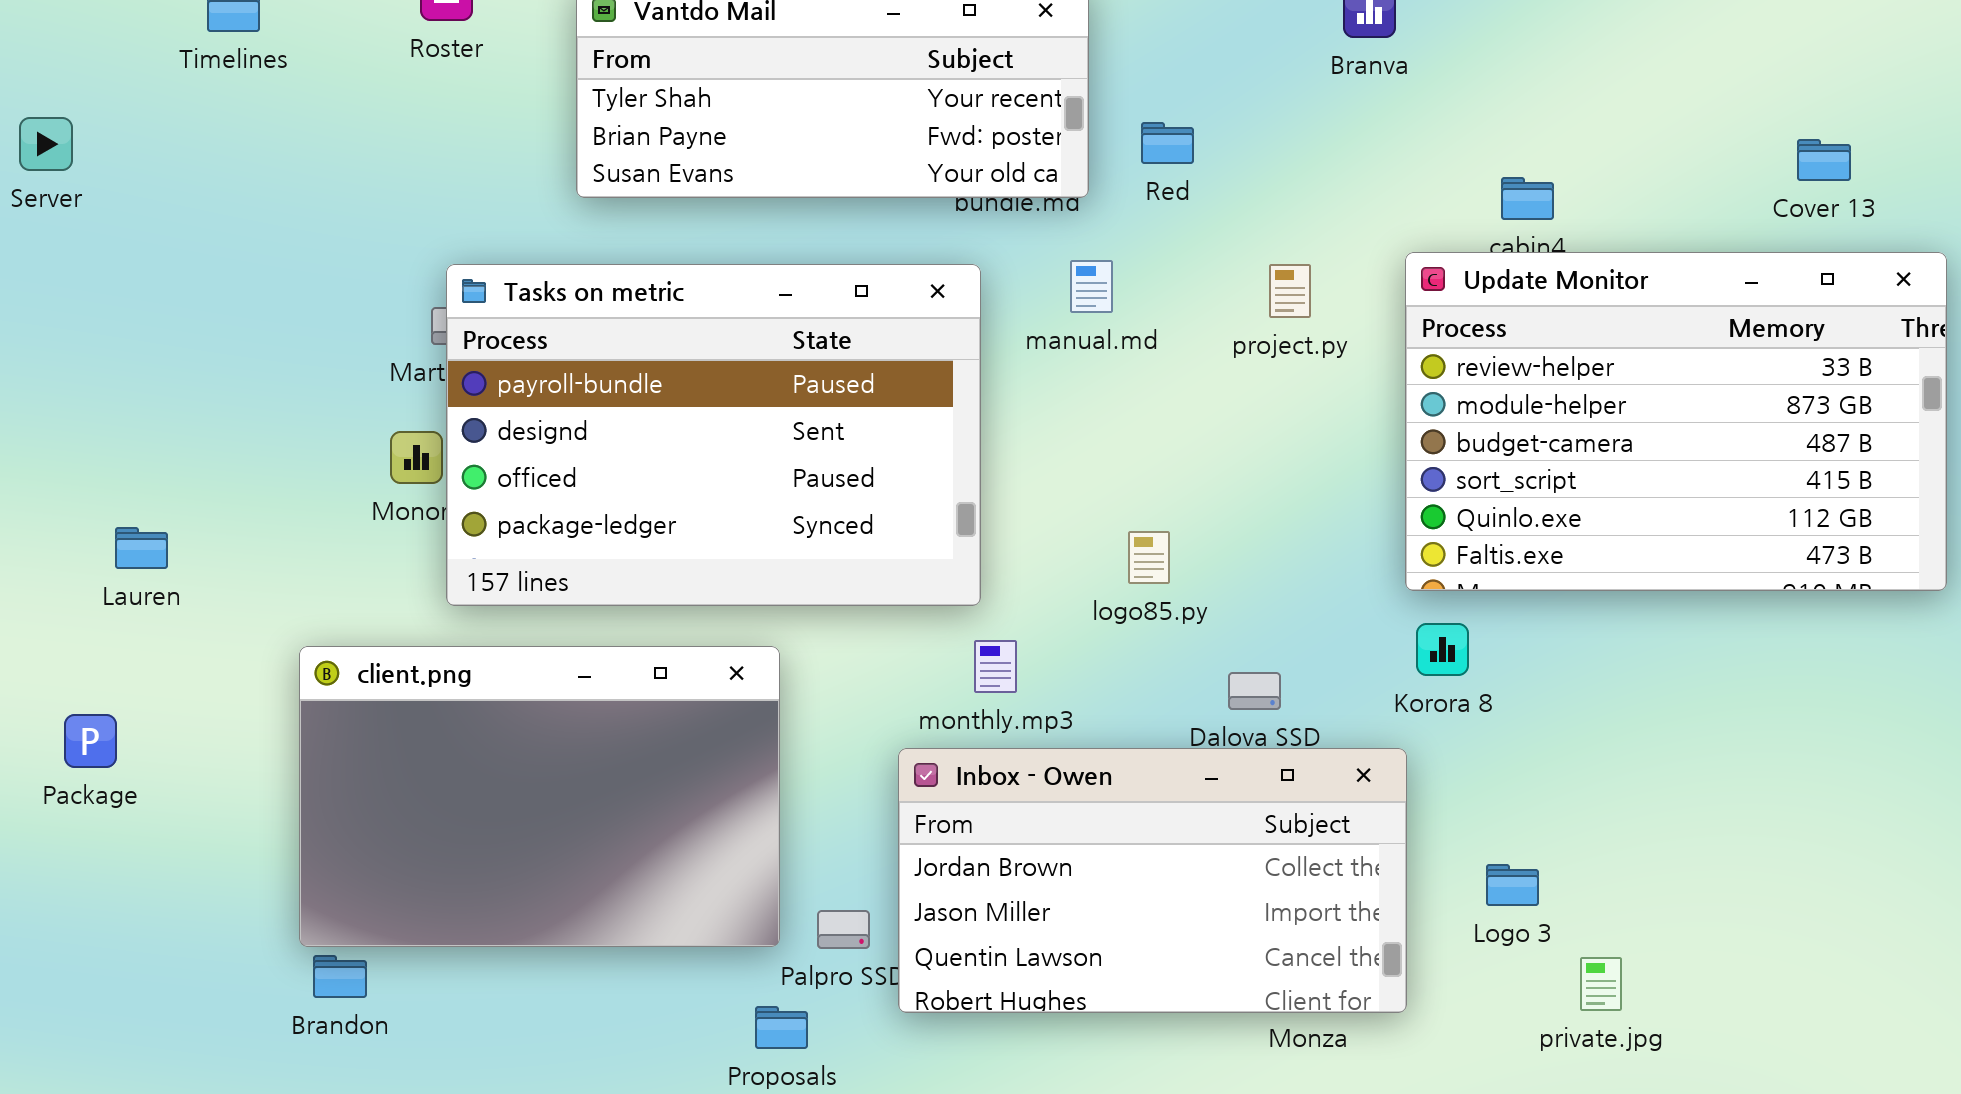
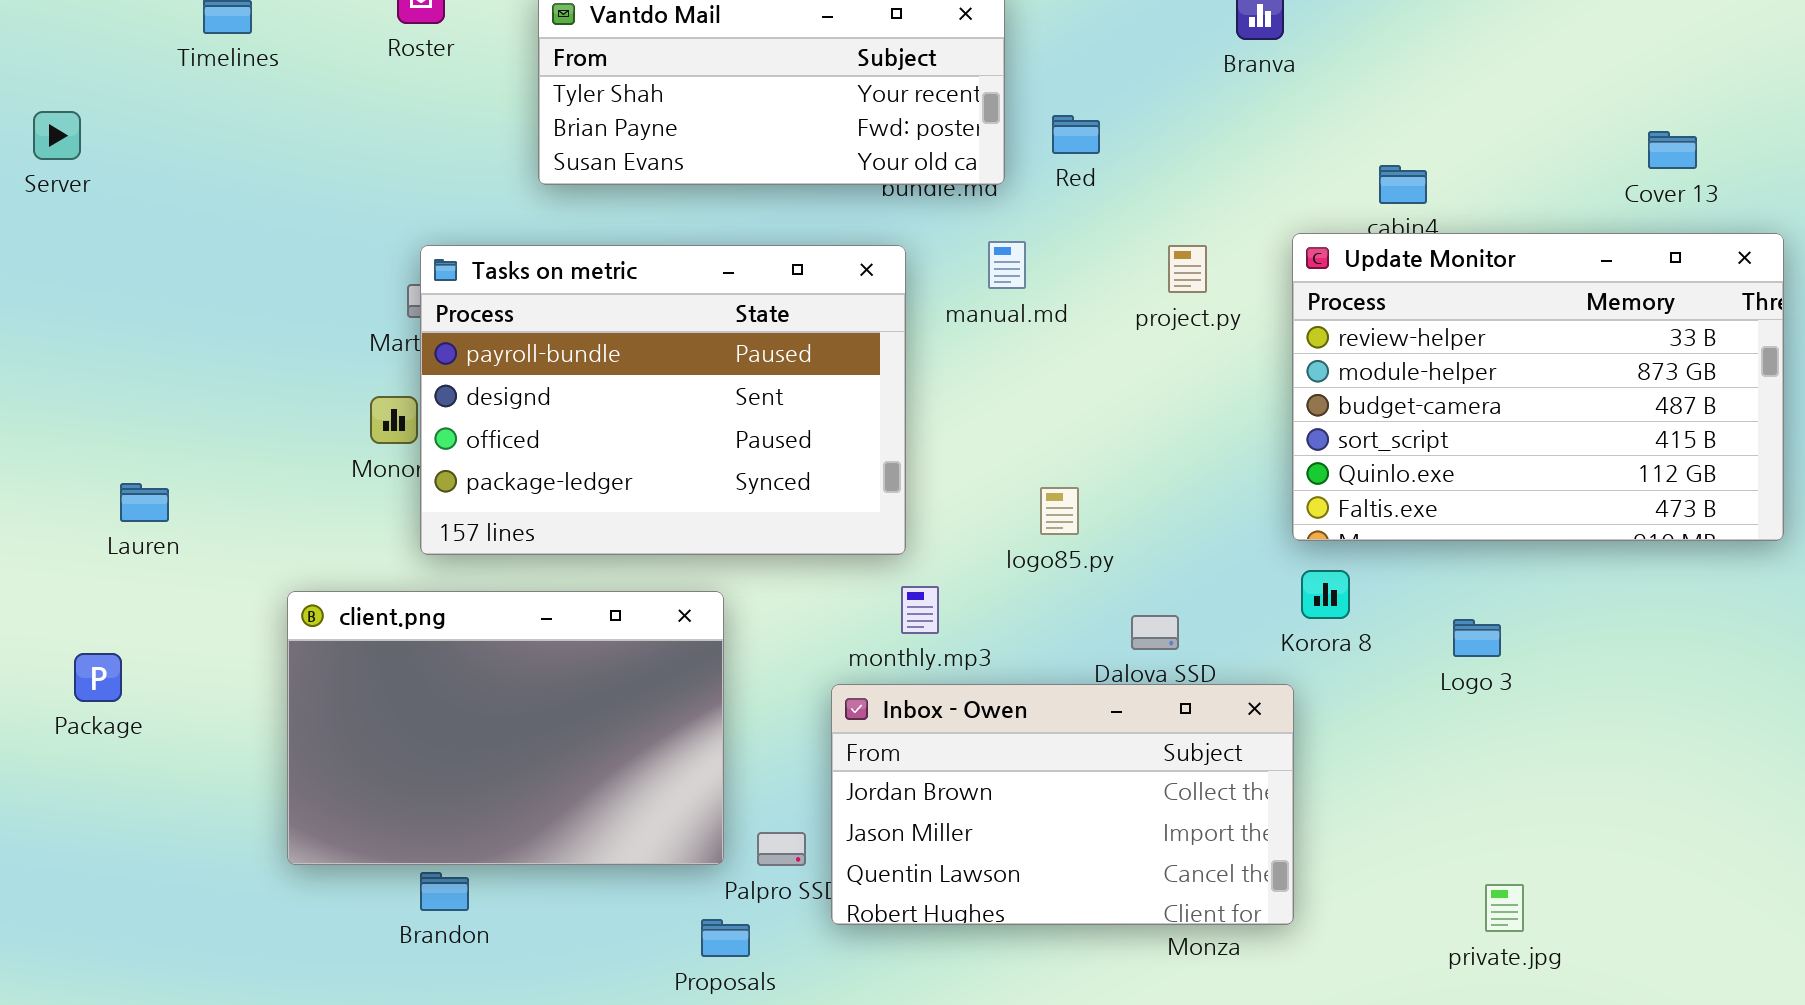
Logo 3: [1486,864,1539,906] -> [1453,619,1501,657], moved
Brandon: [313,955,367,998] -> [420,872,469,911], moved
private.jpg: [1580,957,1622,1011] -> [1485,884,1524,932], moved

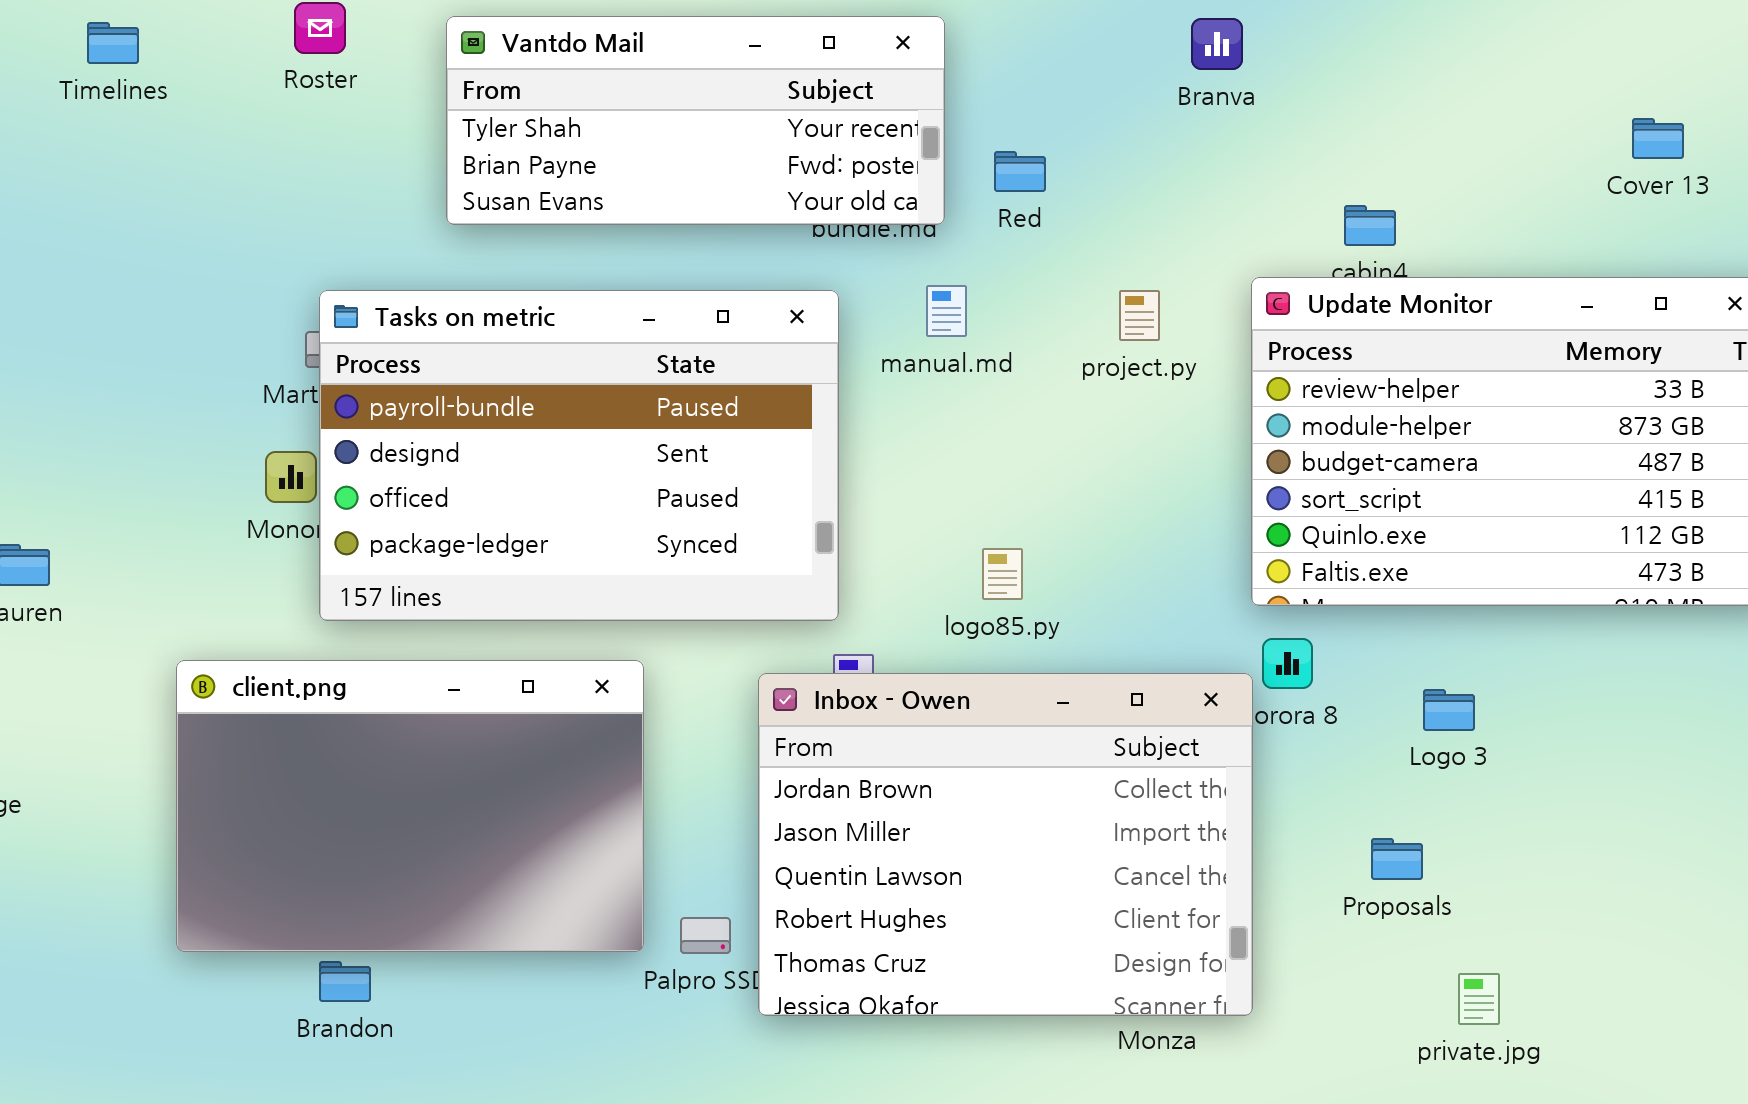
Cover 13: [1648,131,1697,169] -> [1632,118,1684,159], moved
Inbox - Owen: [831,684,1294,925] -> [758,673,1253,1016], resized
Proposals: [701,919,750,957] -> [1371,838,1423,880], moved

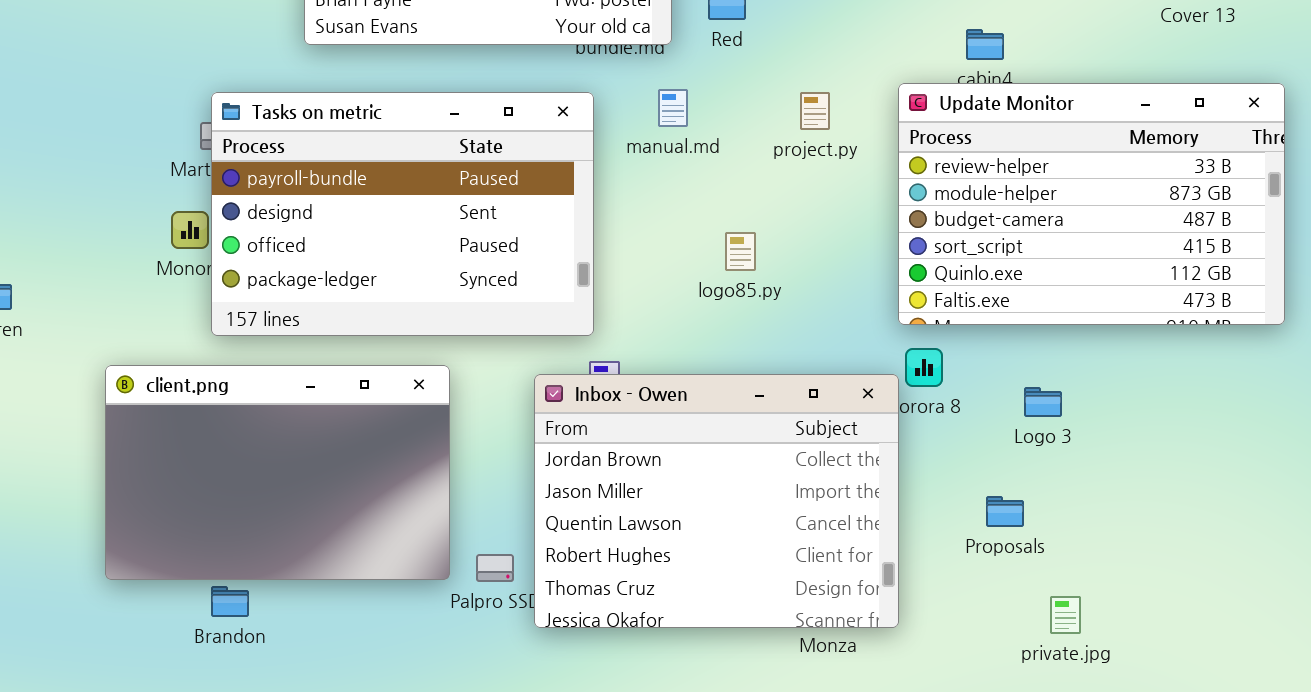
logo85.py: [982,548,1023,600] -> [725,232,756,271], moved

